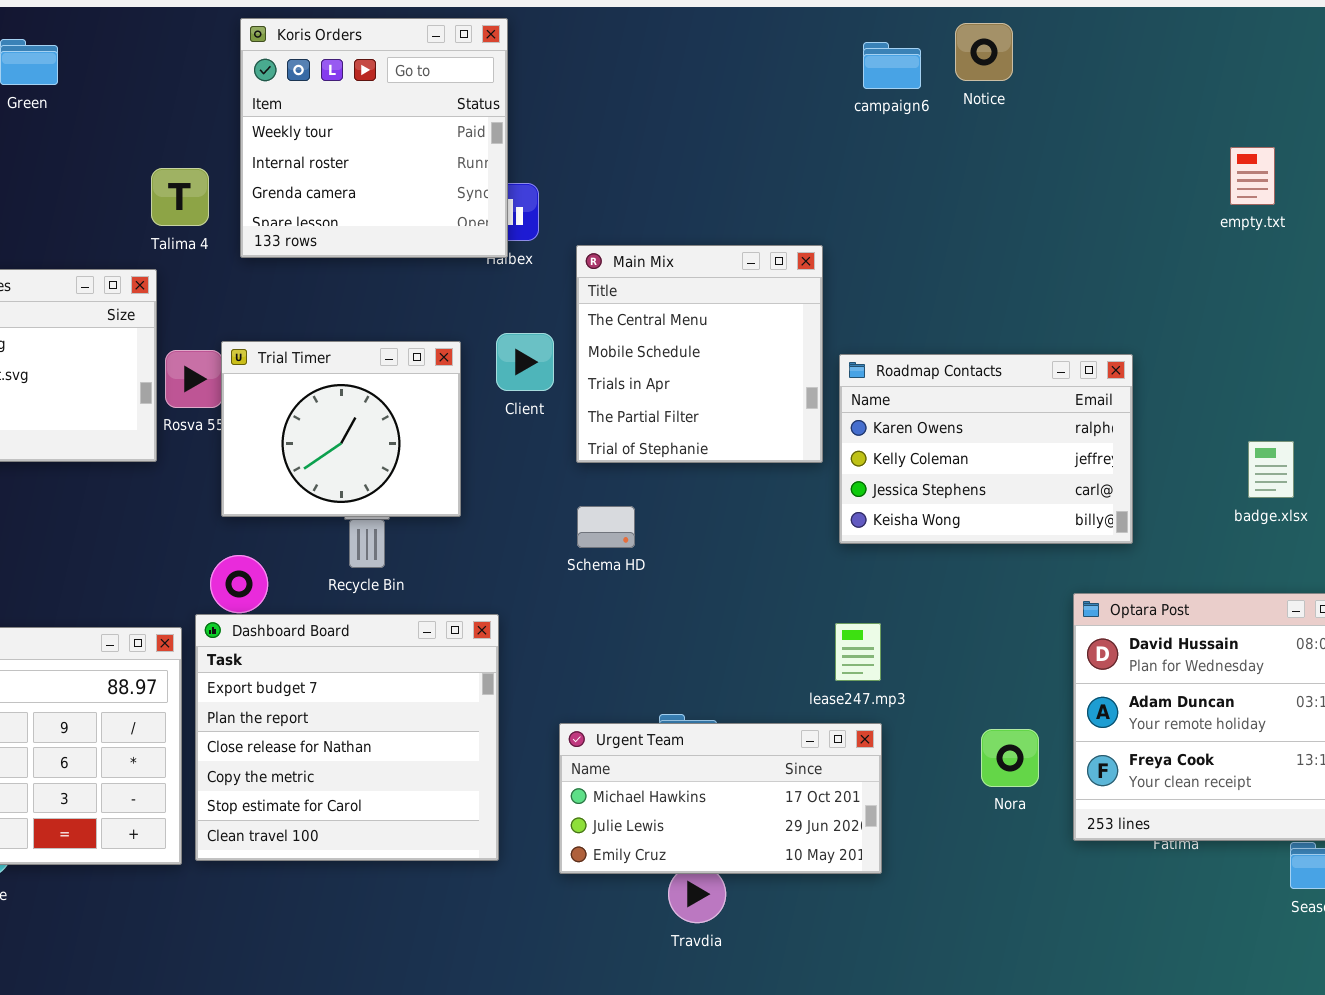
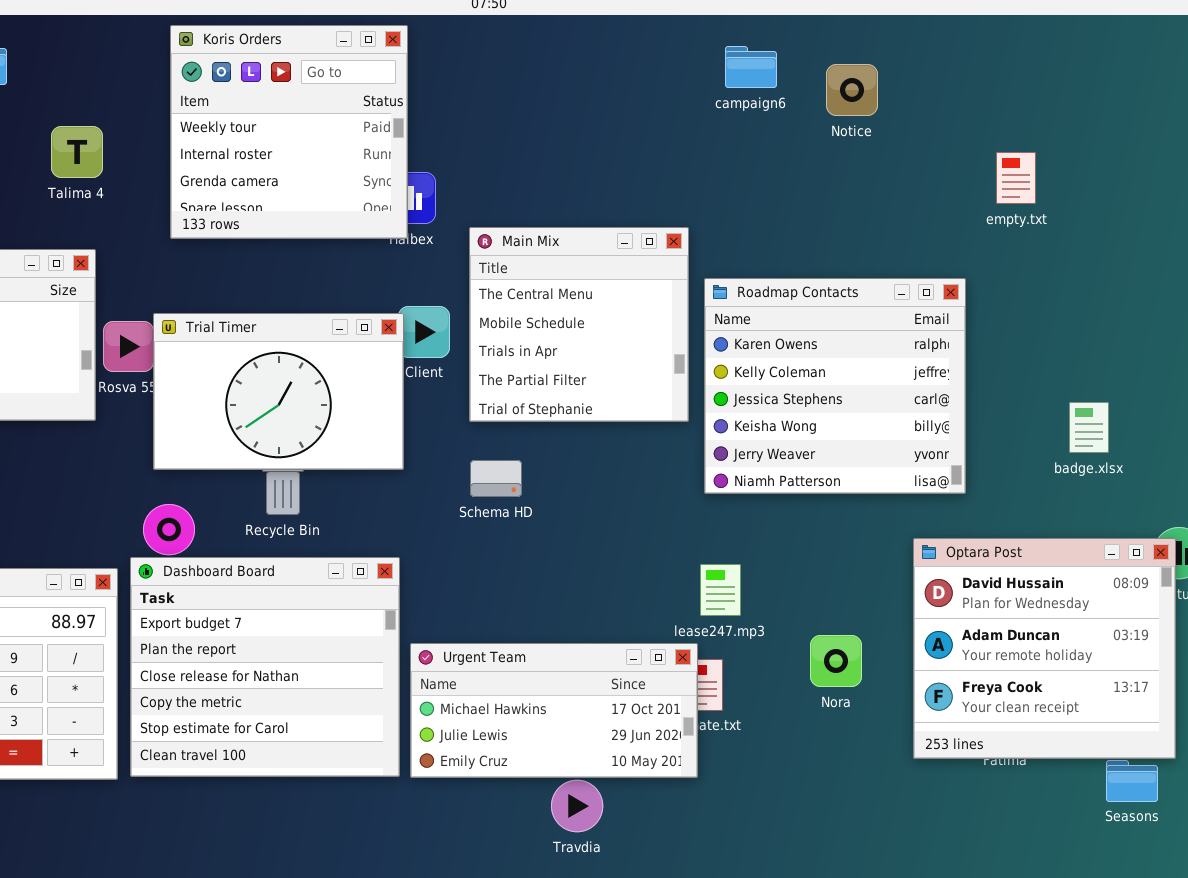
Notice: [955,23,1013,81] -> [826,64,878,116], moved
empty.txt: [1230,147,1275,205] -> [996,152,1036,204], moved
Talima 4: [151,168,209,226] -> [51,126,103,178], moved
Trial Timer: [221,341,461,517] -> [153,313,404,470], resized
Roadmap Contacts: [839,354,1133,544] -> [704,278,966,494], resized
Urgent Team: [559,723,882,874] -> [410,643,698,778], moved
Nora: [981,729,1039,787] -> [810,635,862,687], moved

